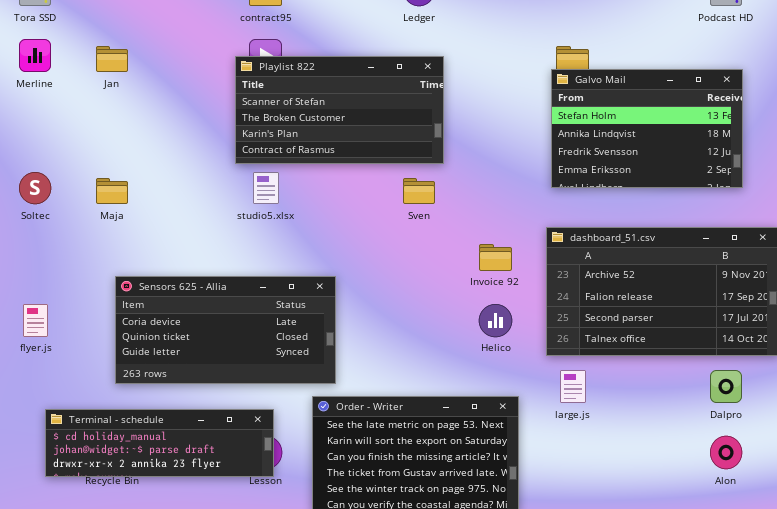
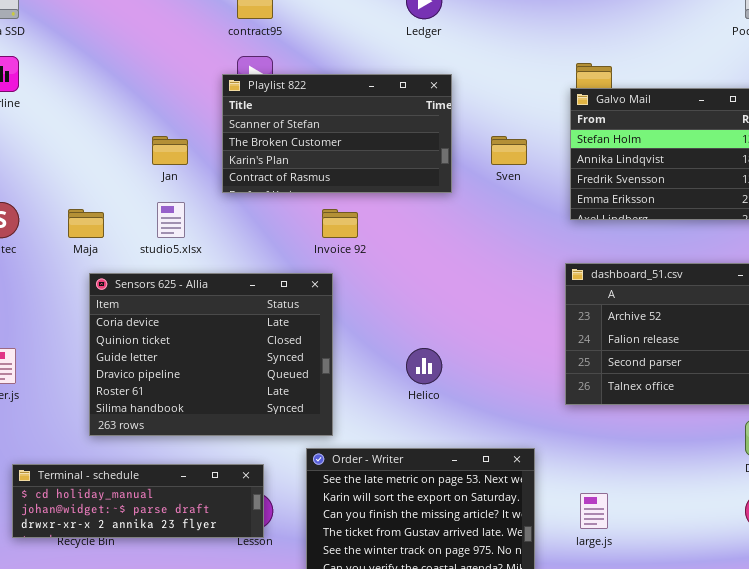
Jan: [96,46,128,72] -> [152,136,188,165], moved
studio5.xlsx: [253,172,279,204] -> [157,202,185,238], moved
Sven: [403,178,435,204] -> [491,136,527,165], moved
Invoice 92: [479,244,512,271] -> [322,209,358,238], moved
Sensors 625 - Allia: [115,276,336,384] -> [89,273,333,436], resized
Helico: [479,304,512,337] -> [406,348,442,384], moved
large.js: [560,370,586,403] -> [580,493,608,529], moved

